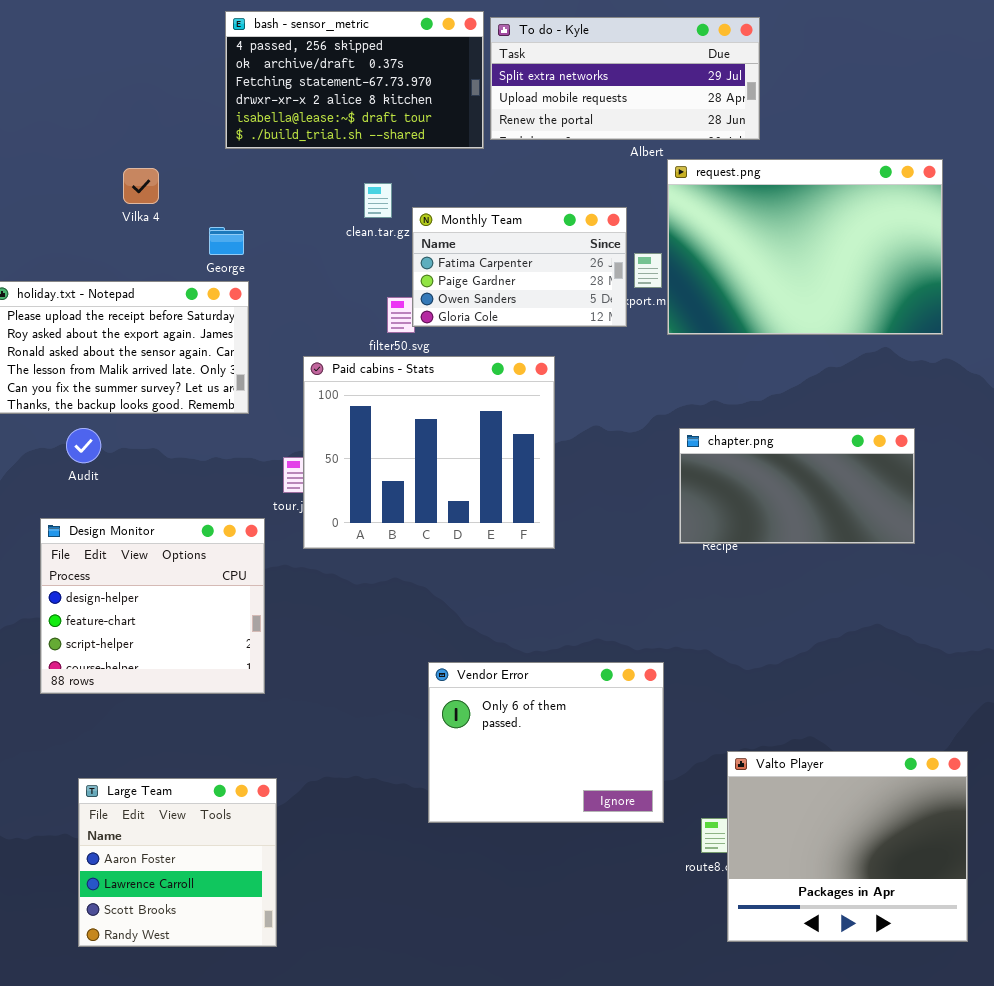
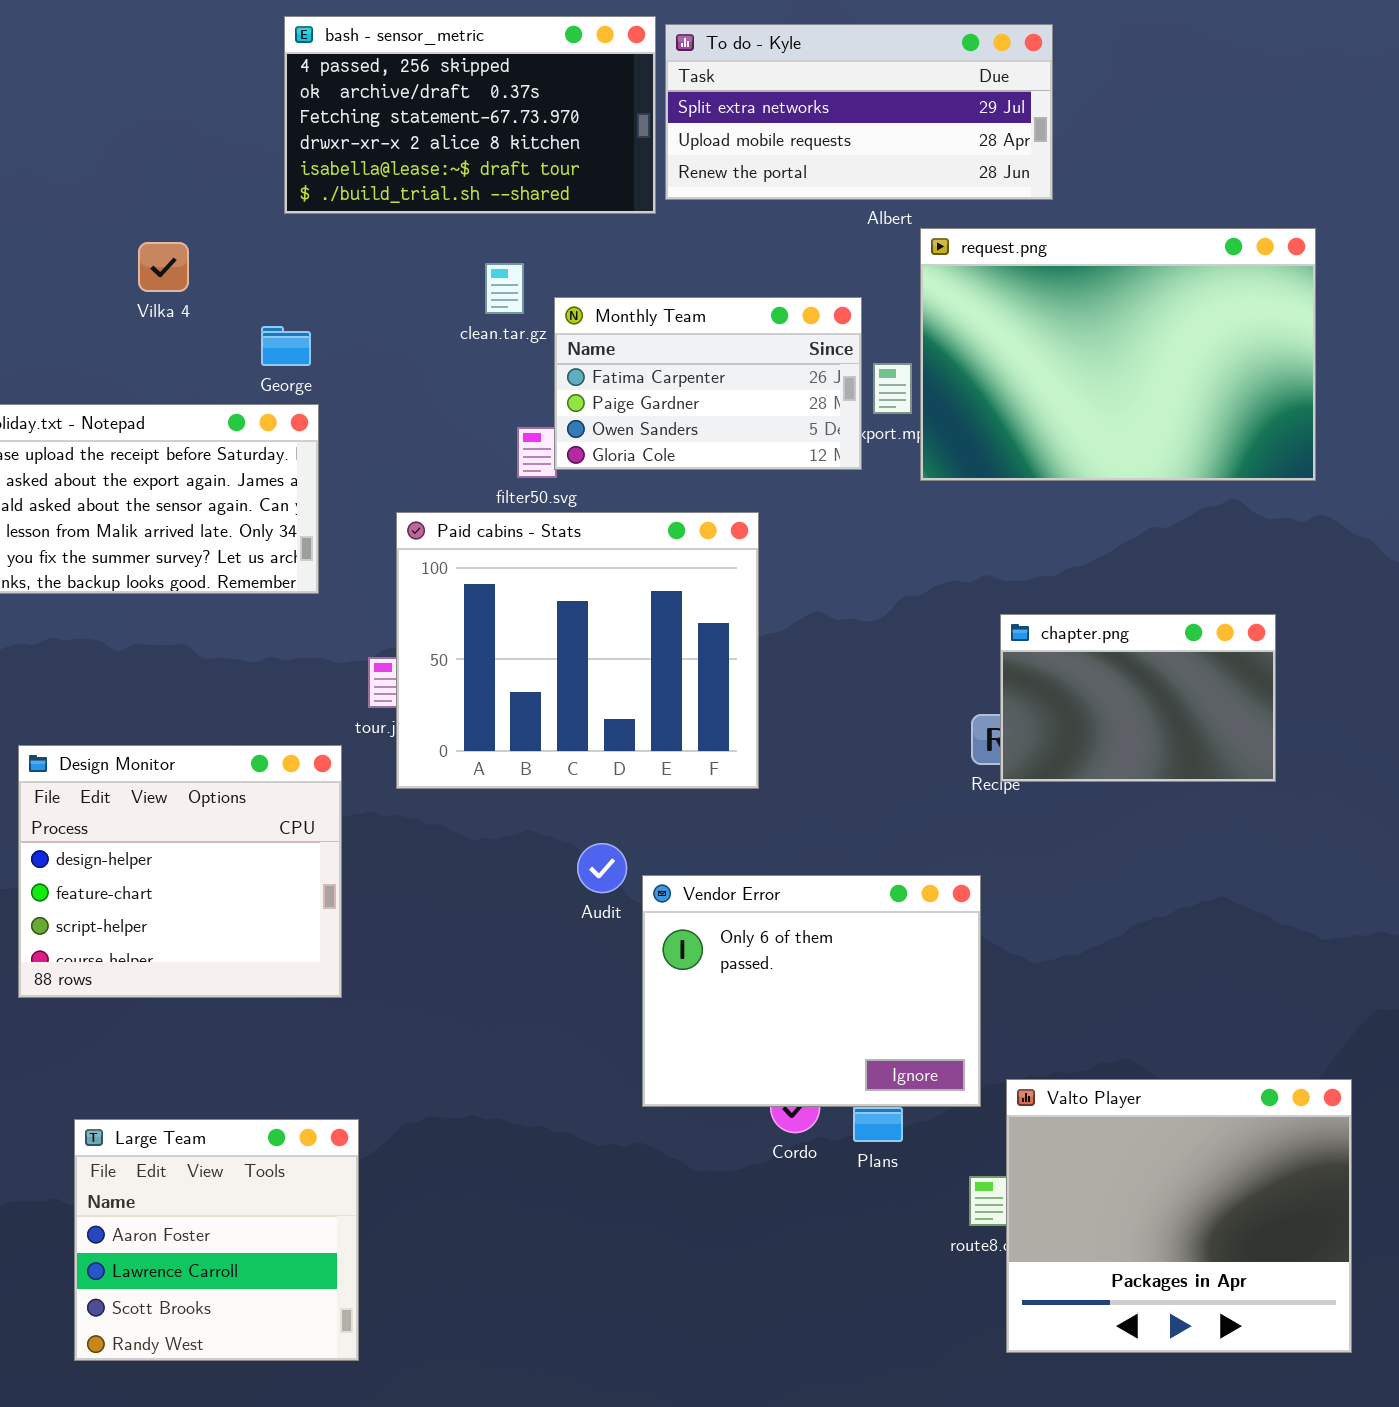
Audit: [66,428,101,463] -> [577,843,627,893], moved
chapter.png: [679,428,915,544] -> [1000,614,1276,782], resized
Vendor Error: [428,662,664,823] -> [642,875,981,1107], moved

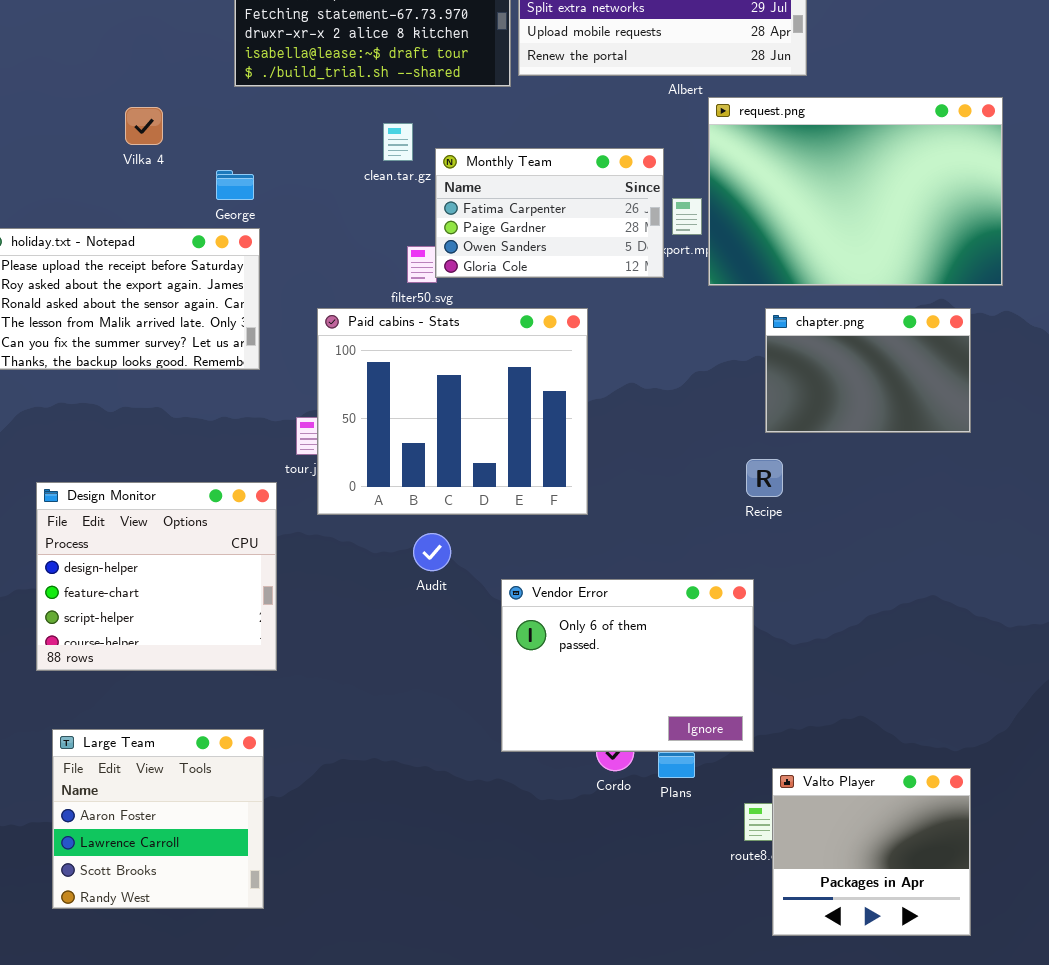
chapter.png: [1000,614,1276,782] -> [765,308,971,433], moved
Audit: [577,843,627,893] -> [413,533,451,571], moved
Valto Player: [1006,1079,1352,1353] -> [772,768,971,936], resized
Large Team: [74,1119,359,1361] -> [52,729,264,909], moved

